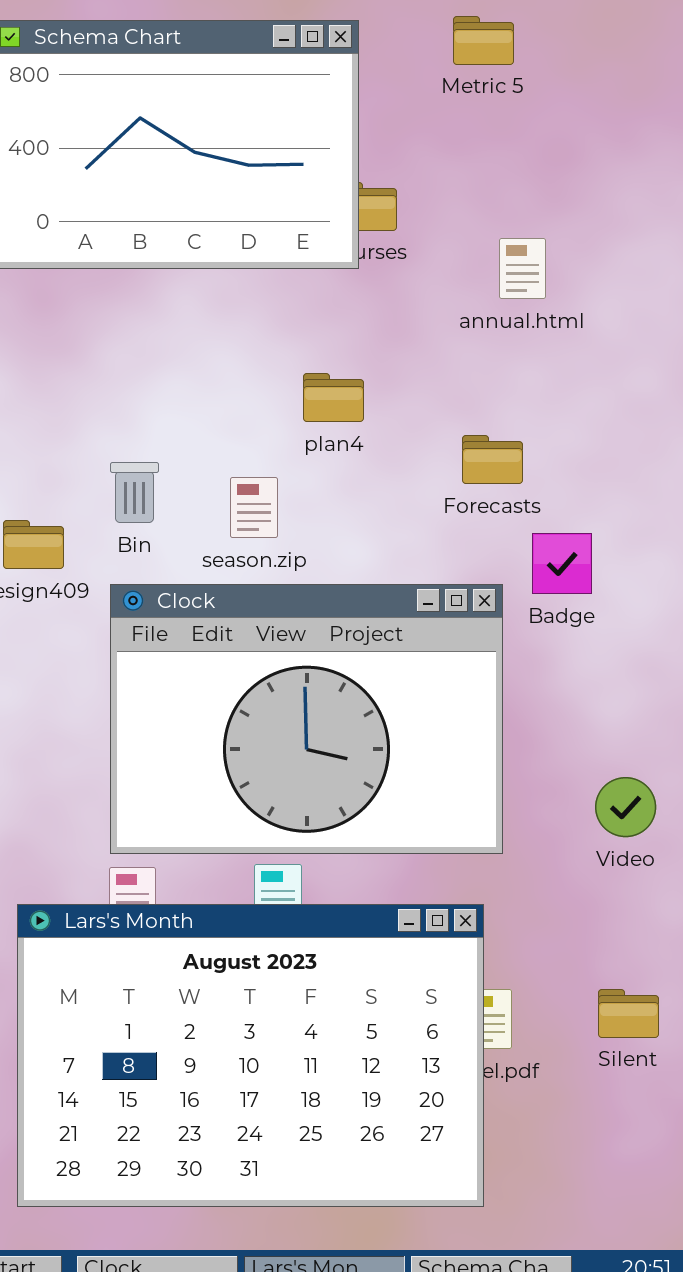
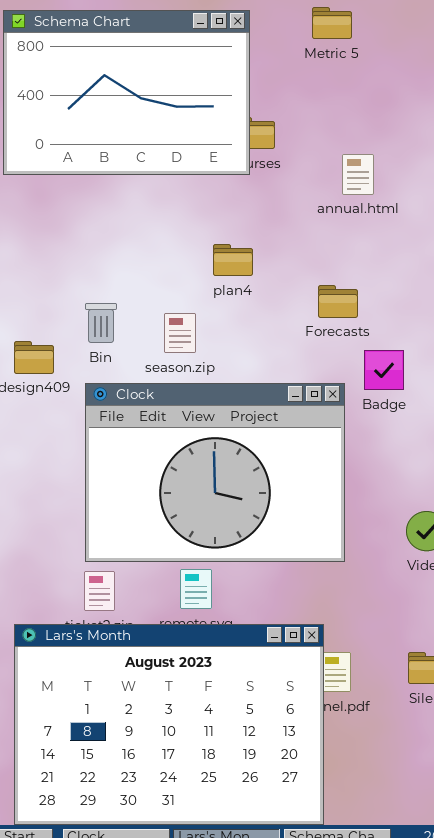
Lars's Month: [17,904,484,1207] -> [14,624,324,825], moved

